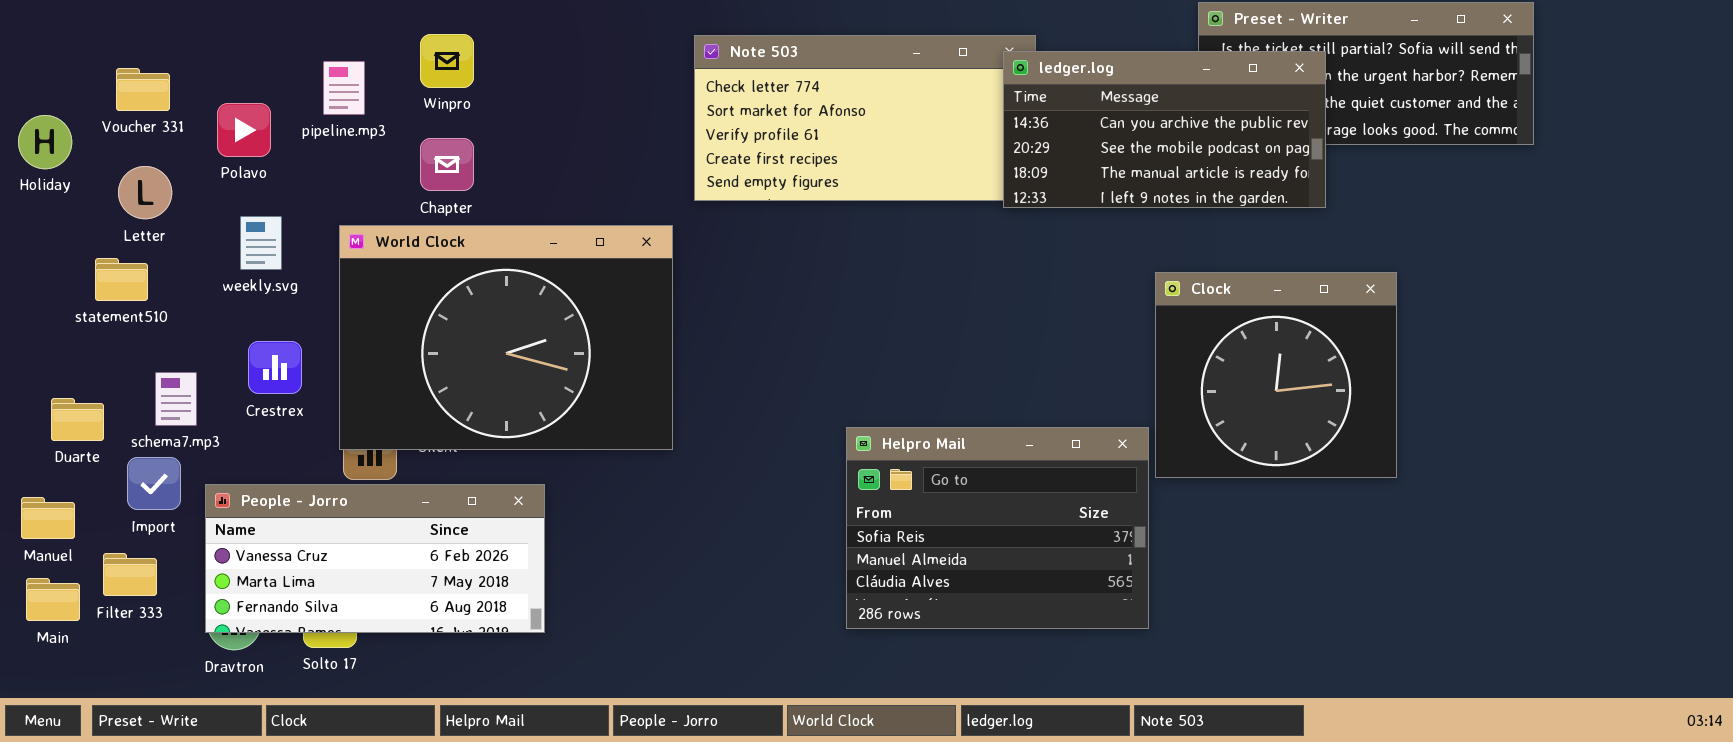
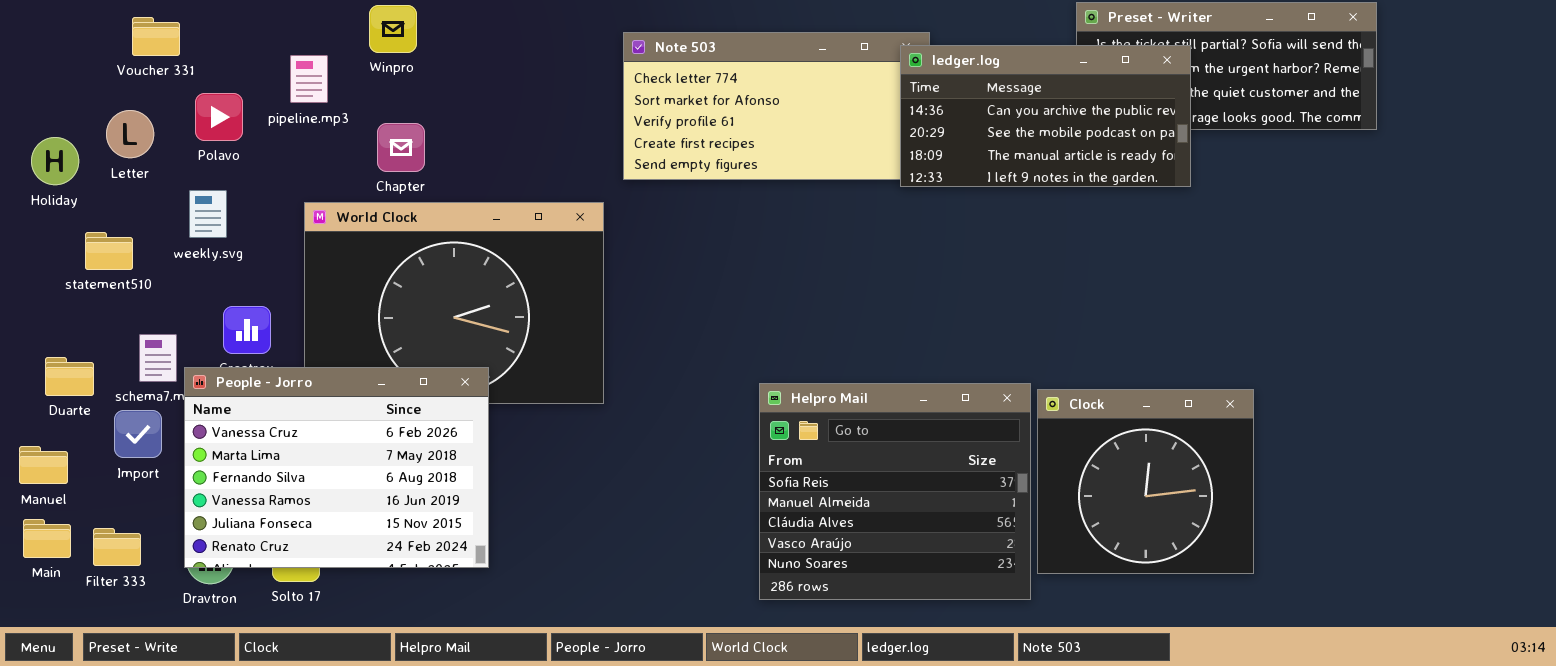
Winpro: [420,34,474,88] -> [369,5,417,53], moved
Voucher 331: [116,68,170,111] -> [132,17,180,56], moved
Holiday: [18,115,72,169] -> [31,137,79,185], moved
Letter: [118,166,172,219] -> [106,110,154,158], moved
weekly.svg: [240,216,282,270] -> [189,190,227,238], moved
Clock: [1155,272,1397,478] -> [1037,389,1254,574], moved
Helpro Mail: [846,427,1149,629] -> [759,383,1031,600], resized
People - Jorro: [205,484,545,633] -> [184,367,489,568], resized
Filter 333: [103,553,157,596] -> [93,528,141,566], moved

